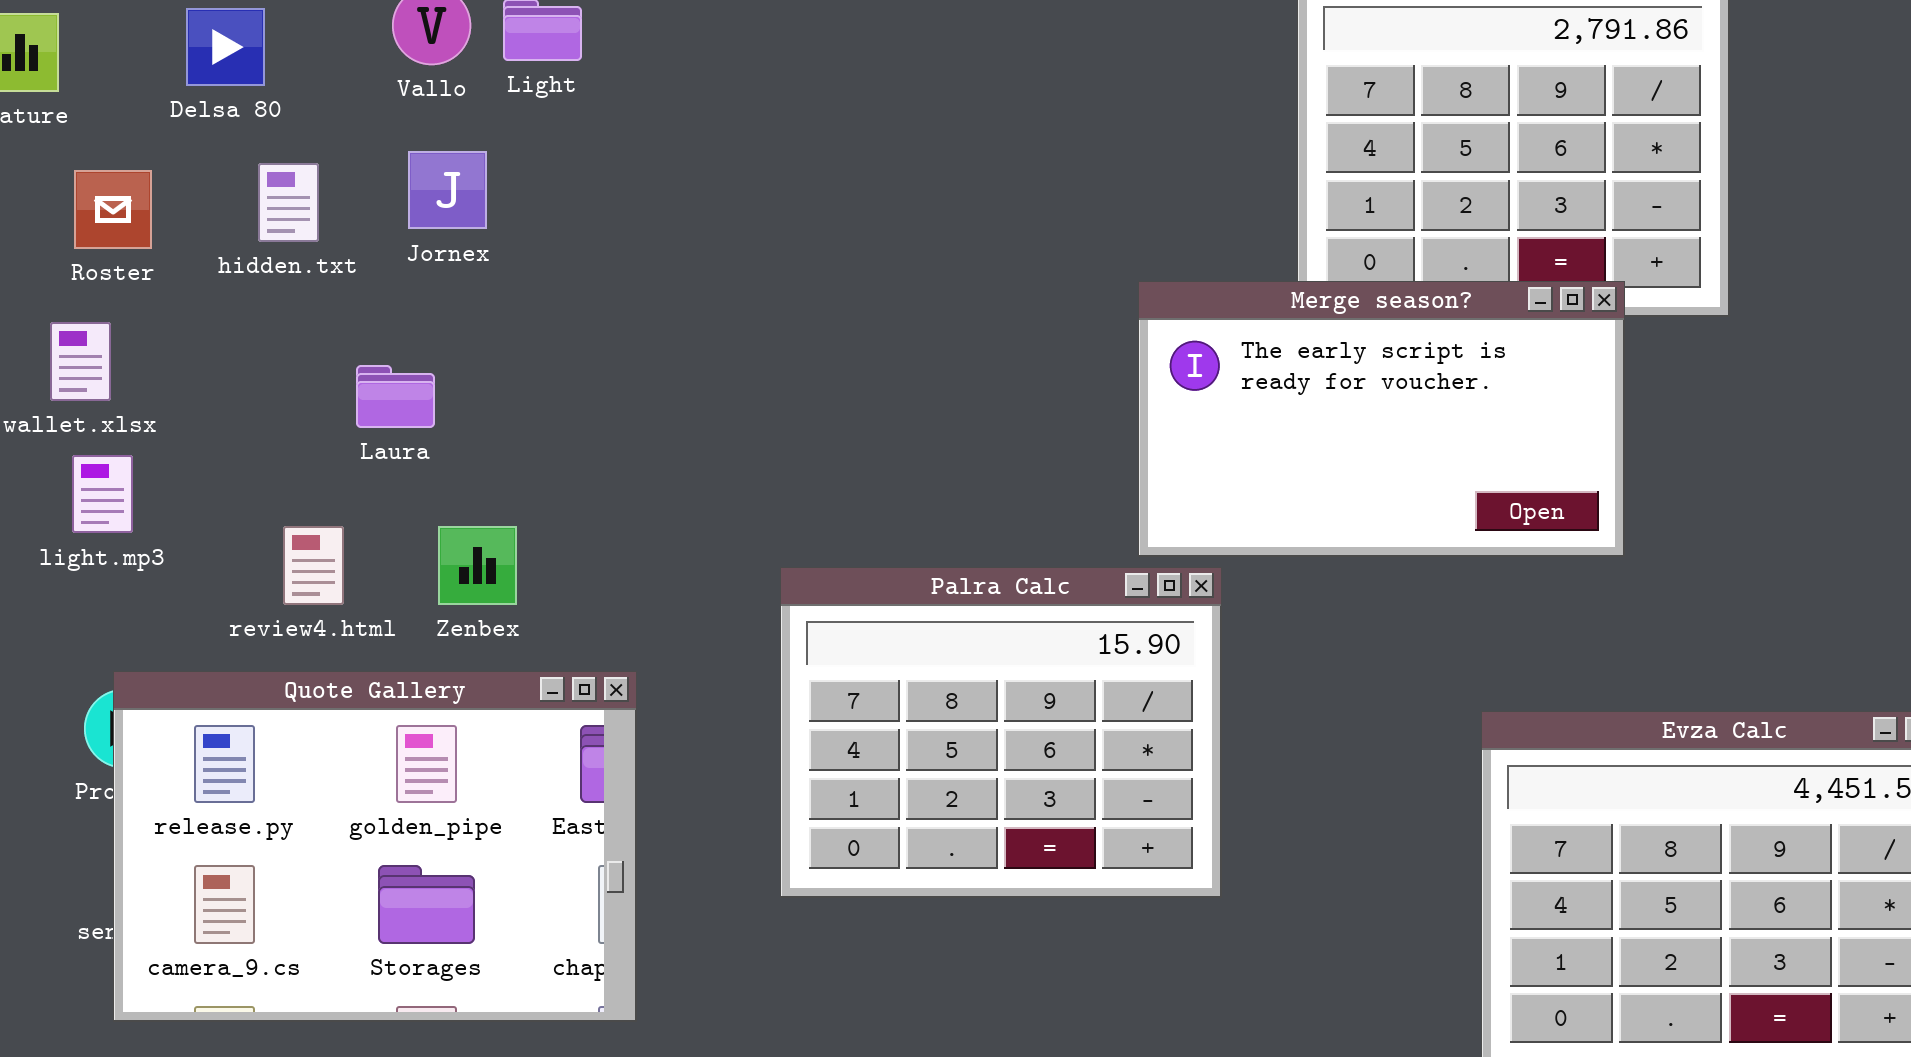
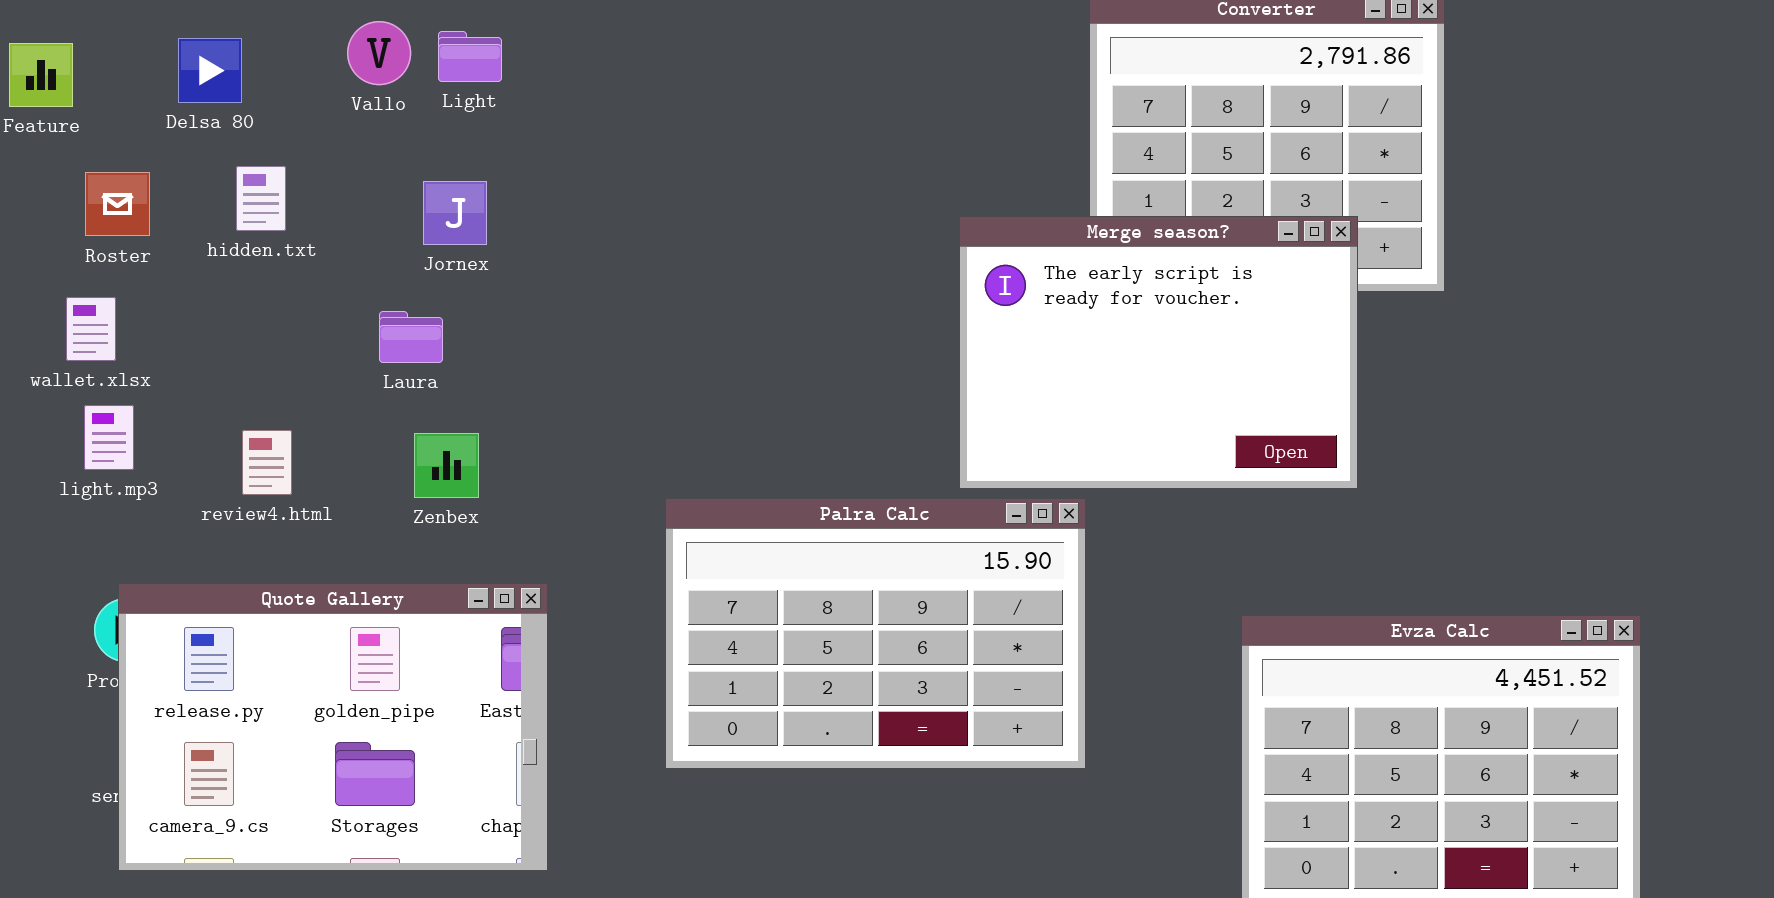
Jornex: [408,151,487,229] -> [423,181,487,245], moved
Merge season?: [1138,281,1625,557] -> [959,216,1358,489], resized
Laura: [356,365,435,428] -> [379,311,443,363], moved
review4.html: [283,526,344,605] -> [242,430,292,495], moved
Zenbex: [438,526,517,605] -> [414,433,479,498], moved
Palra Calc: [780,567,1222,898] -> [665,498,1086,769], resized

